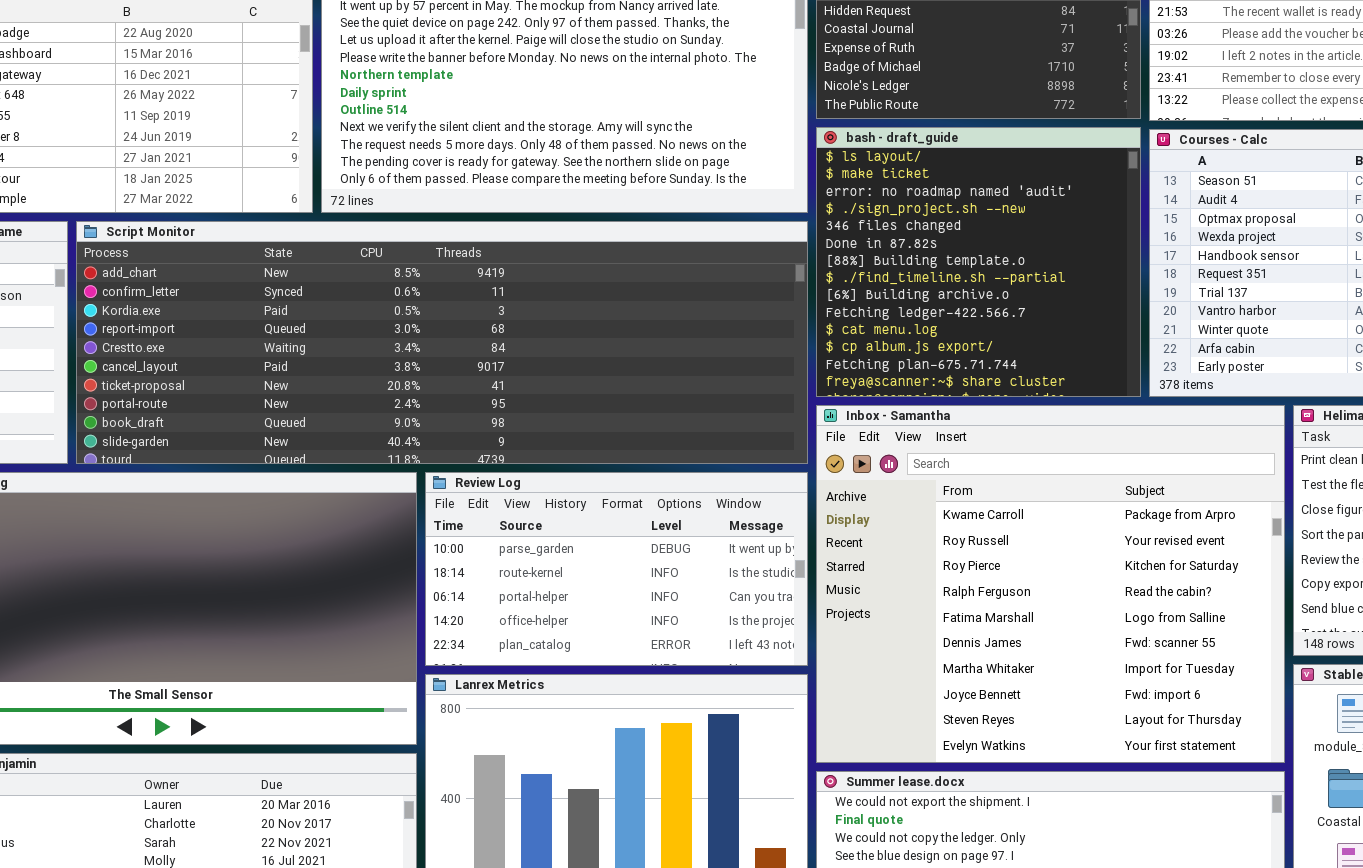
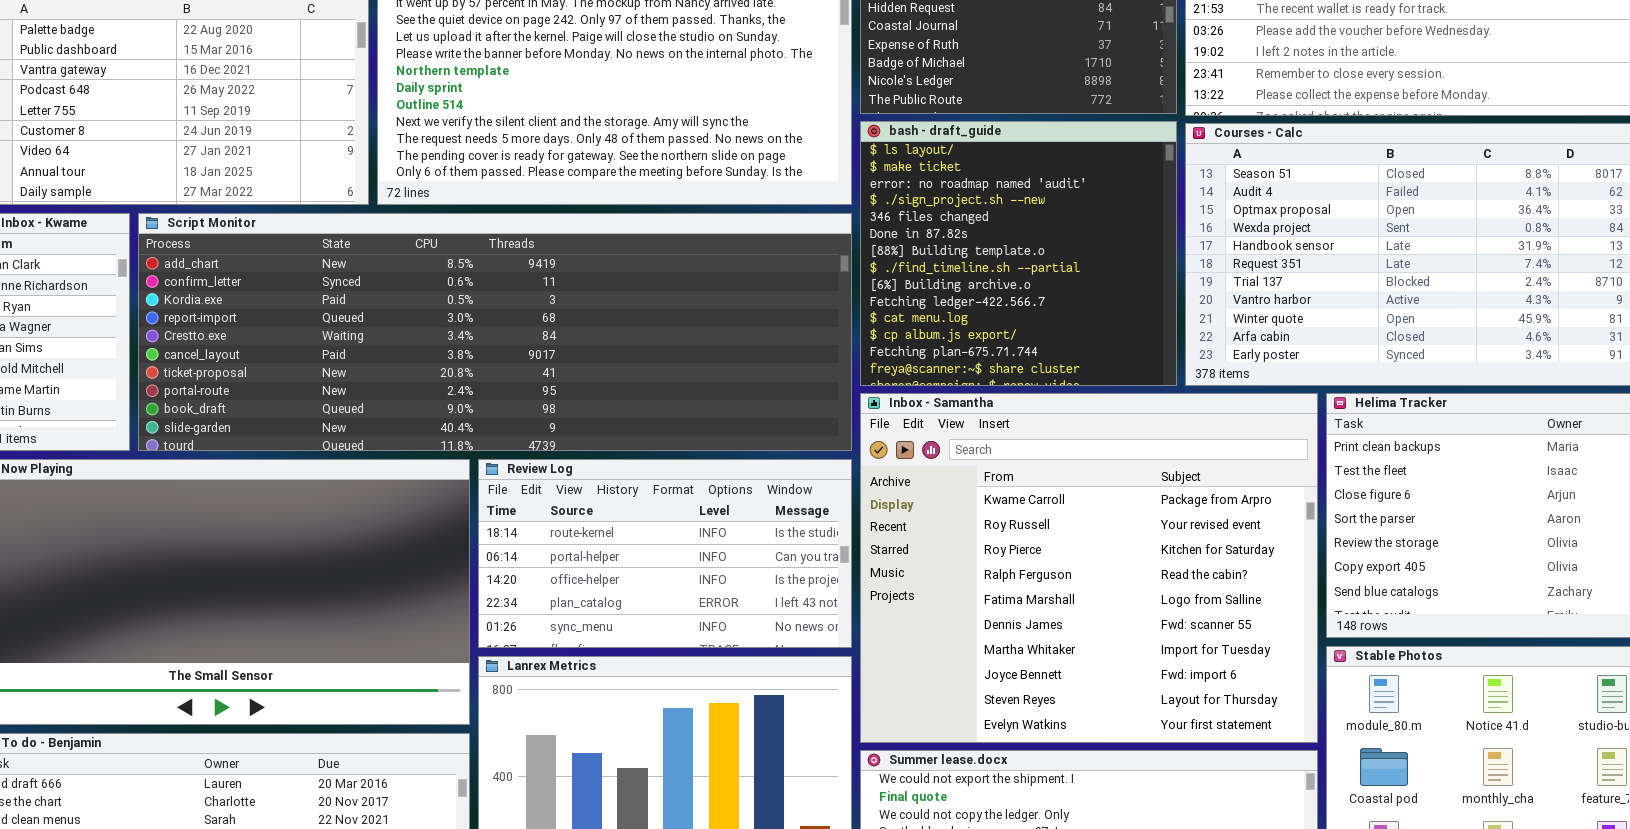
Review Log: [425,472,808,666] -> [478,459,852,648], scrolled down 1 row

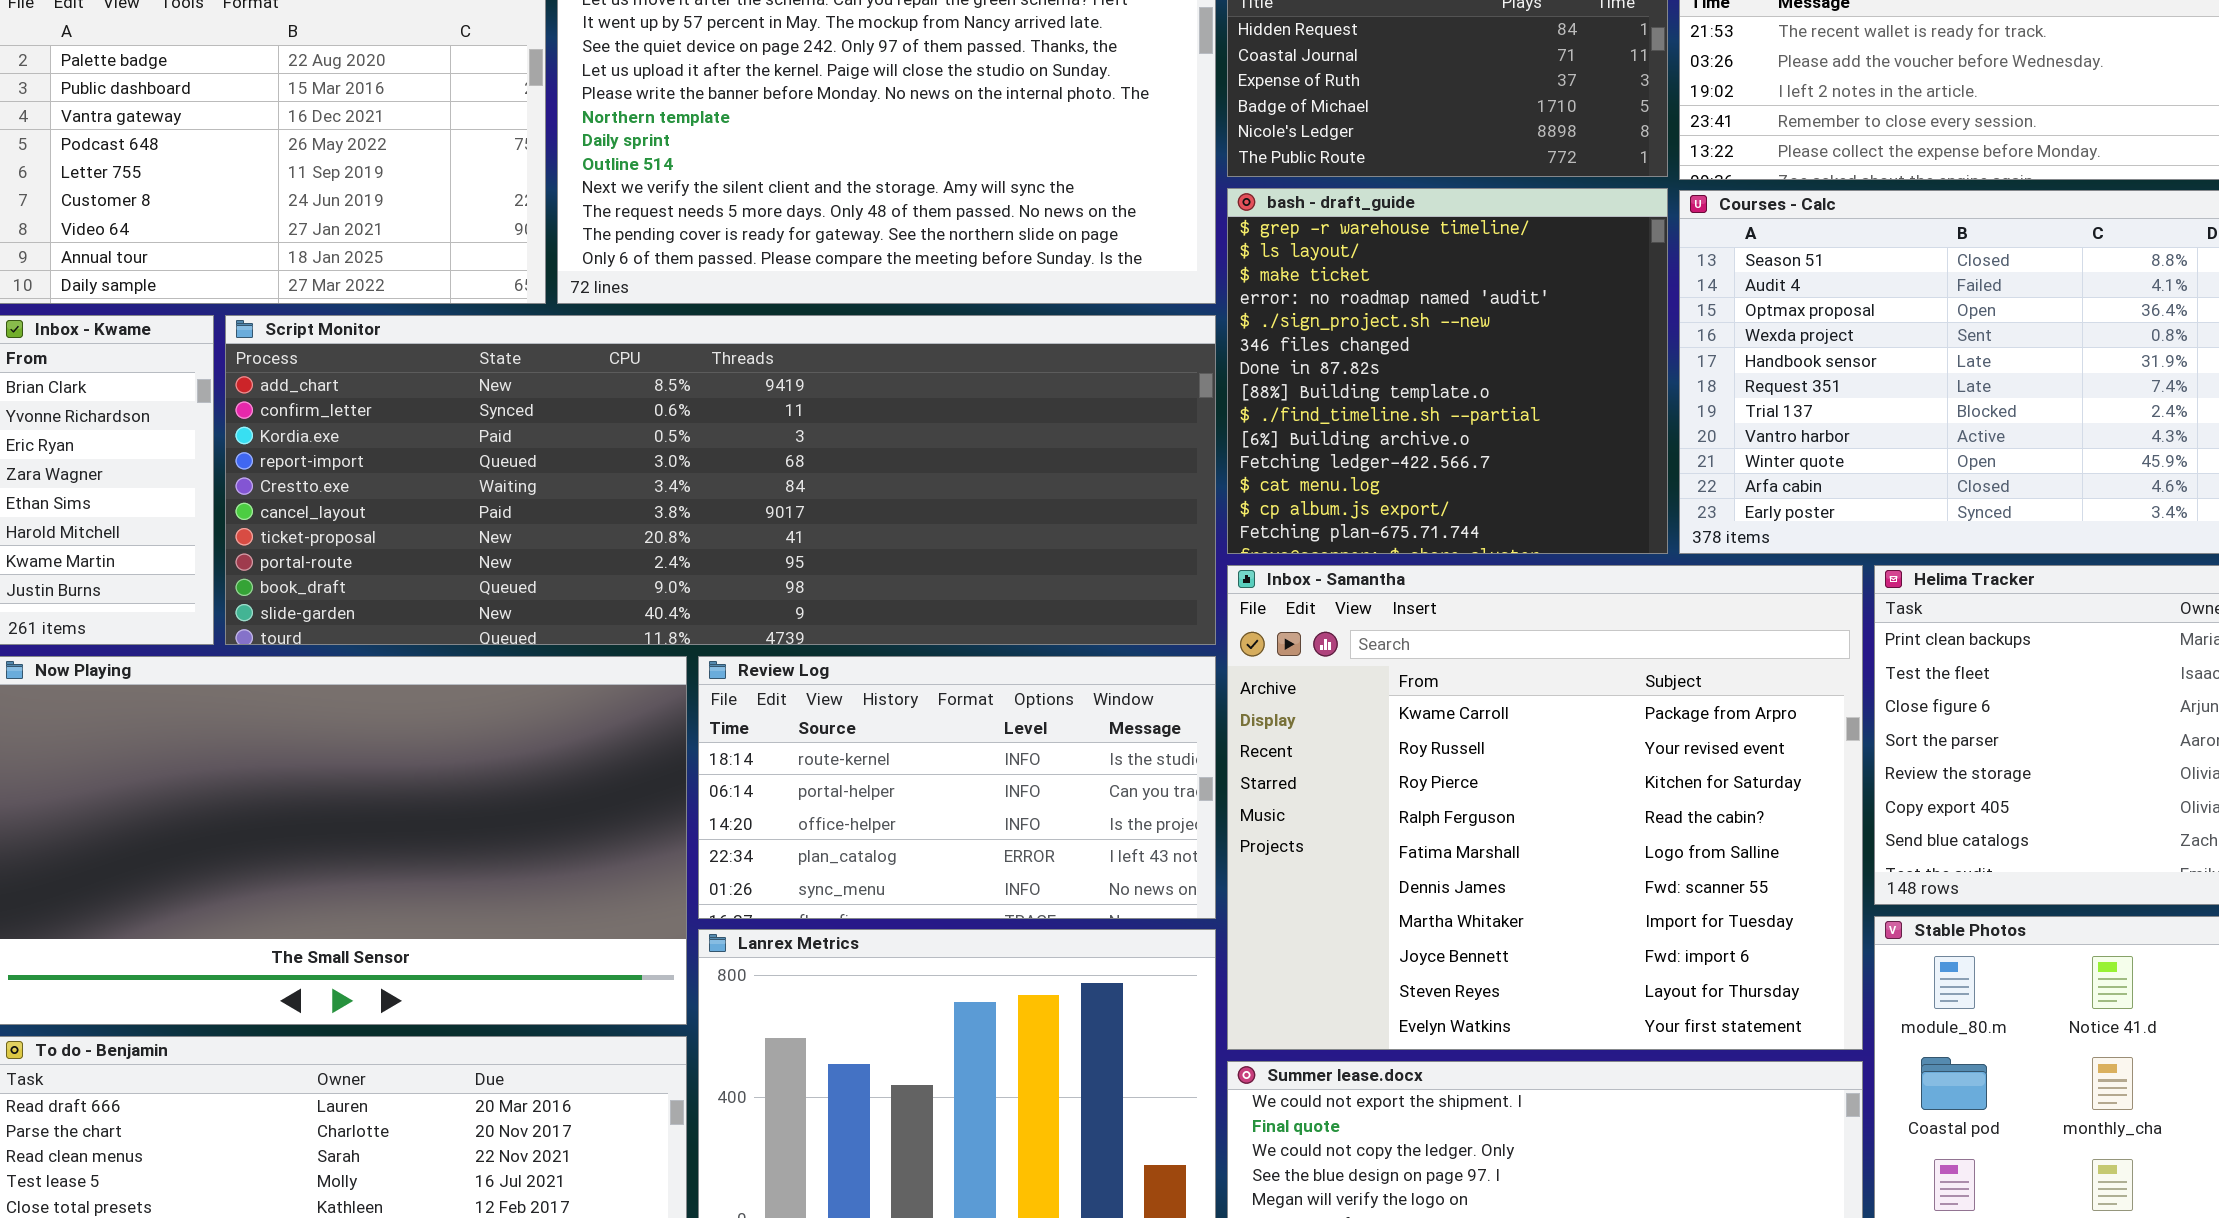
bash - draft_guide: [860,121,1177,386] -> [1227,188,1668,554], scrolled up 1 row

